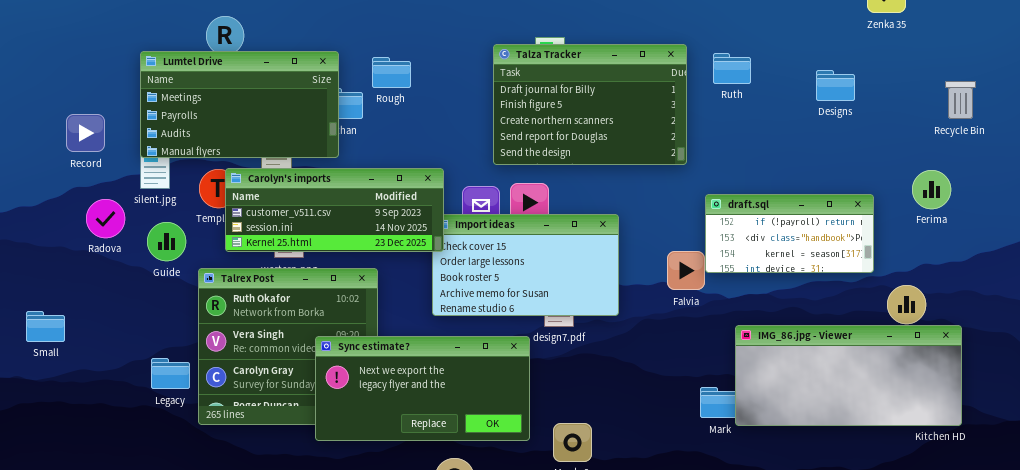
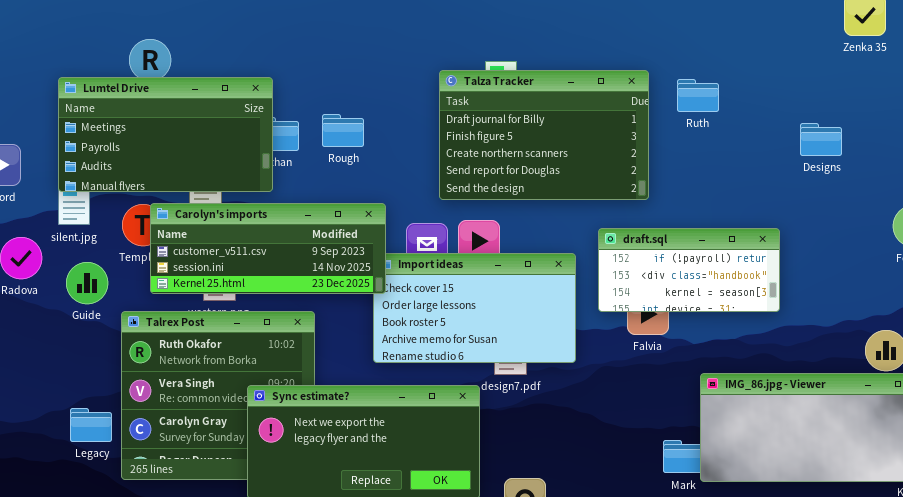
Rough: [372,57,411,88] -> [322,114,364,147], moved
Designs: [816,70,855,101] -> [800,123,842,156], moved
draft.sql: [705,194,874,273] -> [598,228,780,312], moved

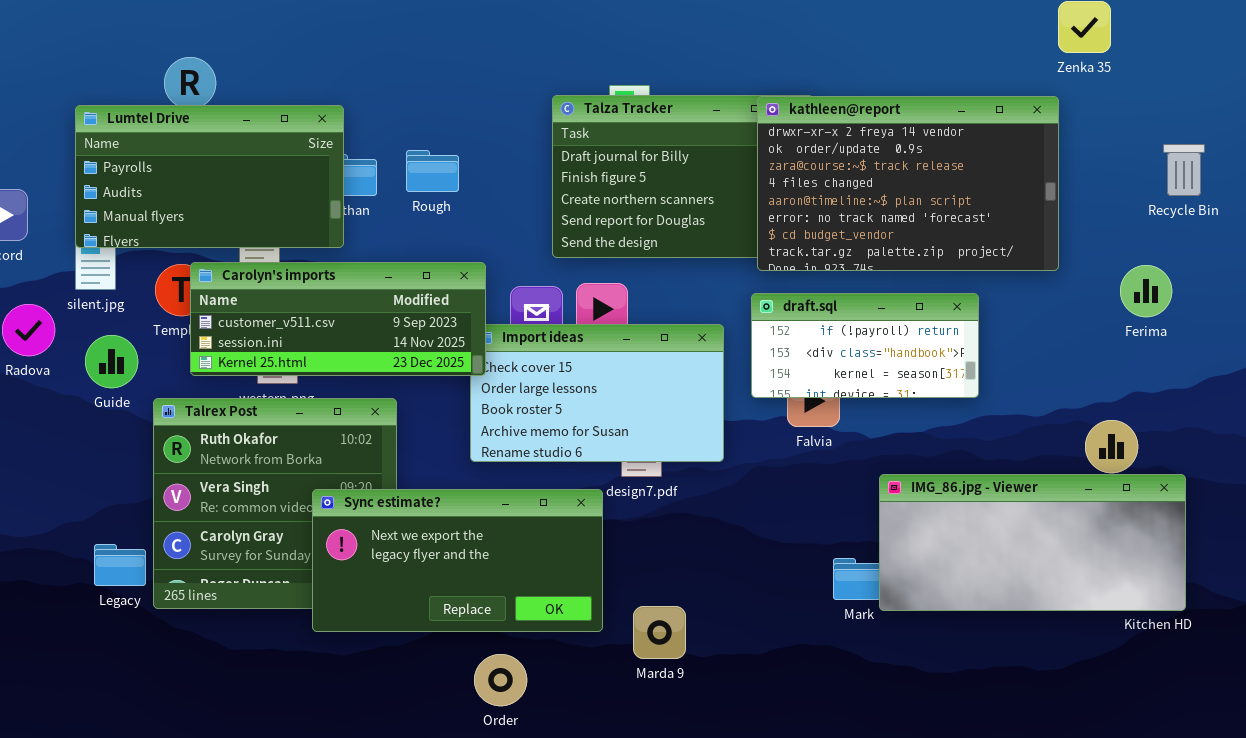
kathleen@report: none -> [757,96,1059,271], opened
Lumtel Drive: [58,77,273,192] -> [75,105,344,248], scrolled down 1 row
Legacy: [70,408,112,442] -> [94,544,146,586], moved

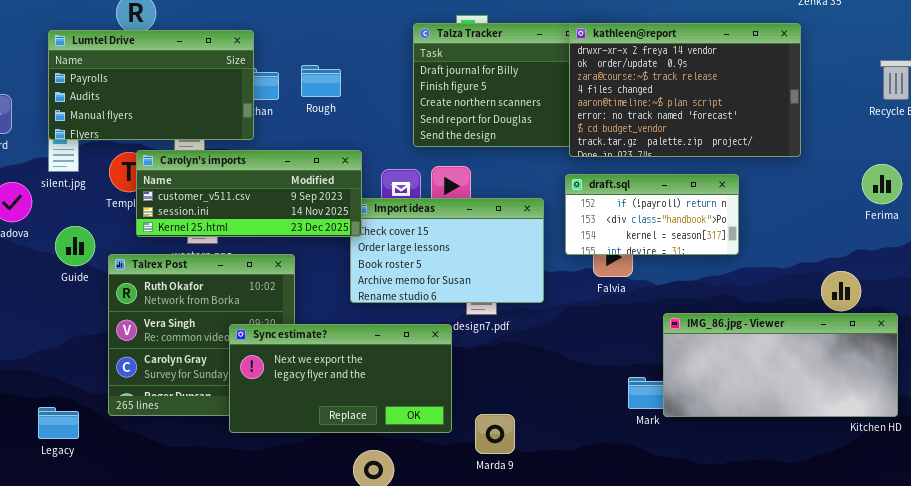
Ferima: [1120,265,1172,317] -> [862,164,902,204], moved
Guide: [85,335,138,388] -> [55,226,95,266], moved
Legacy: [94,544,146,586] -> [38,407,79,439], moved

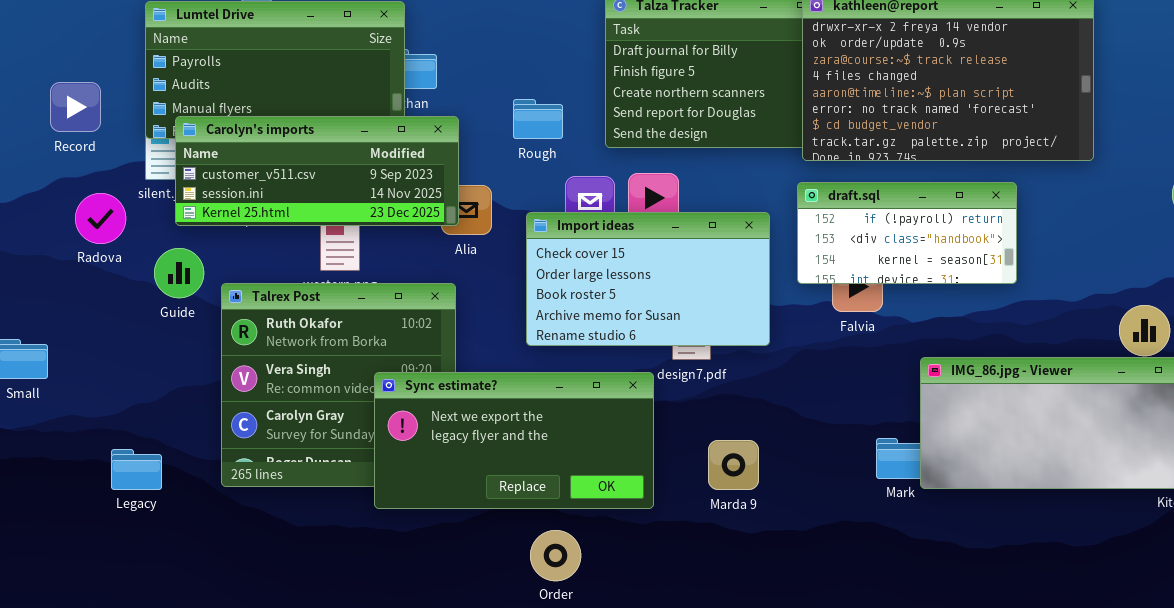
Rough: [301,65,341,97] -> [513,99,563,139], moved
Carolyn's imports: [136,150,362,237] -> [175,116,459,226], moved
Legacy: [38,407,79,439] -> [111,449,162,490], moved
Marda 9: [475,414,515,454] -> [708,440,759,490], moved

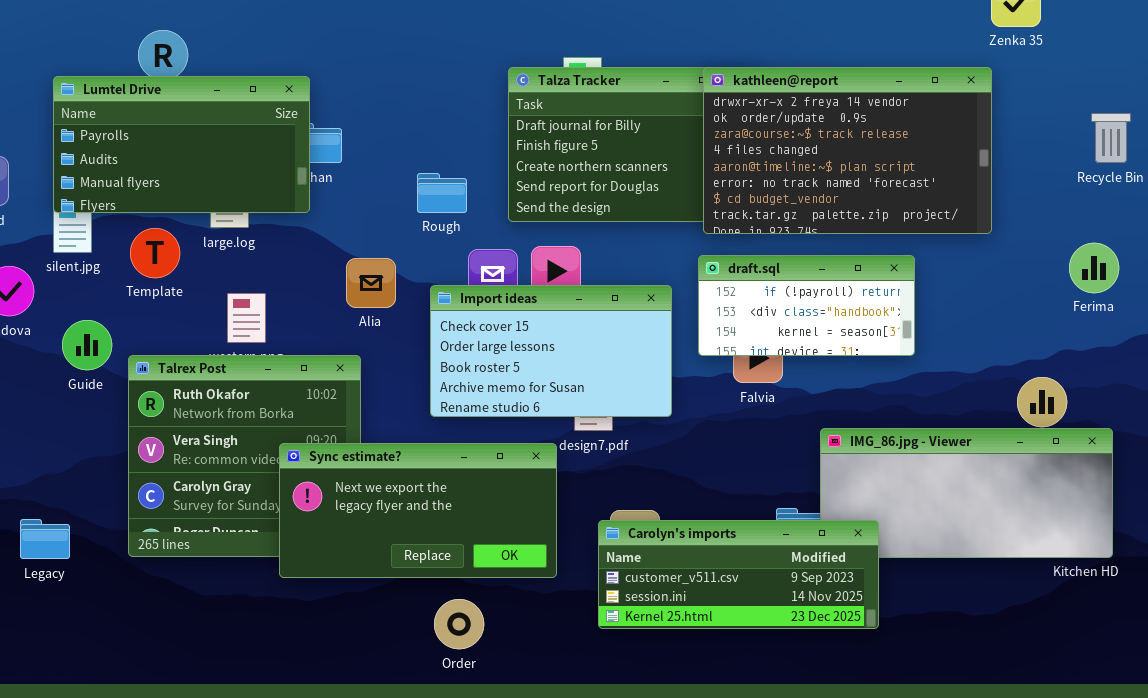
Carolyn's imports: [175,116,459,226] -> [598,520,879,629], moved

